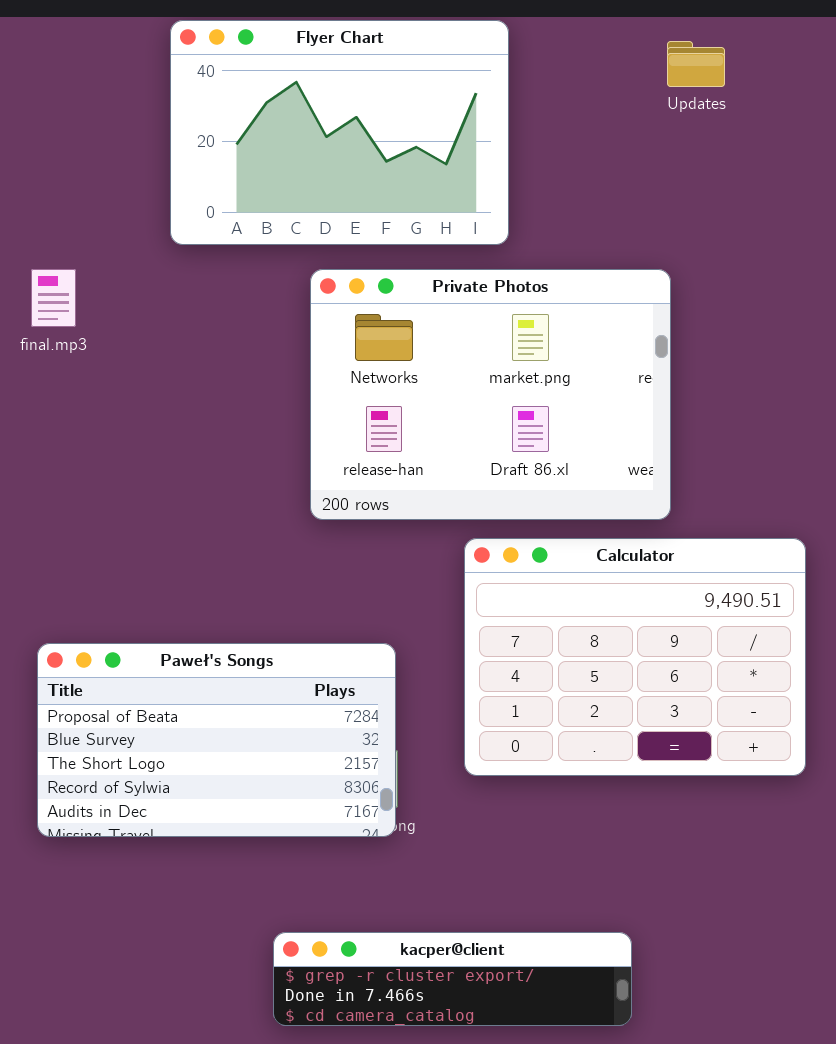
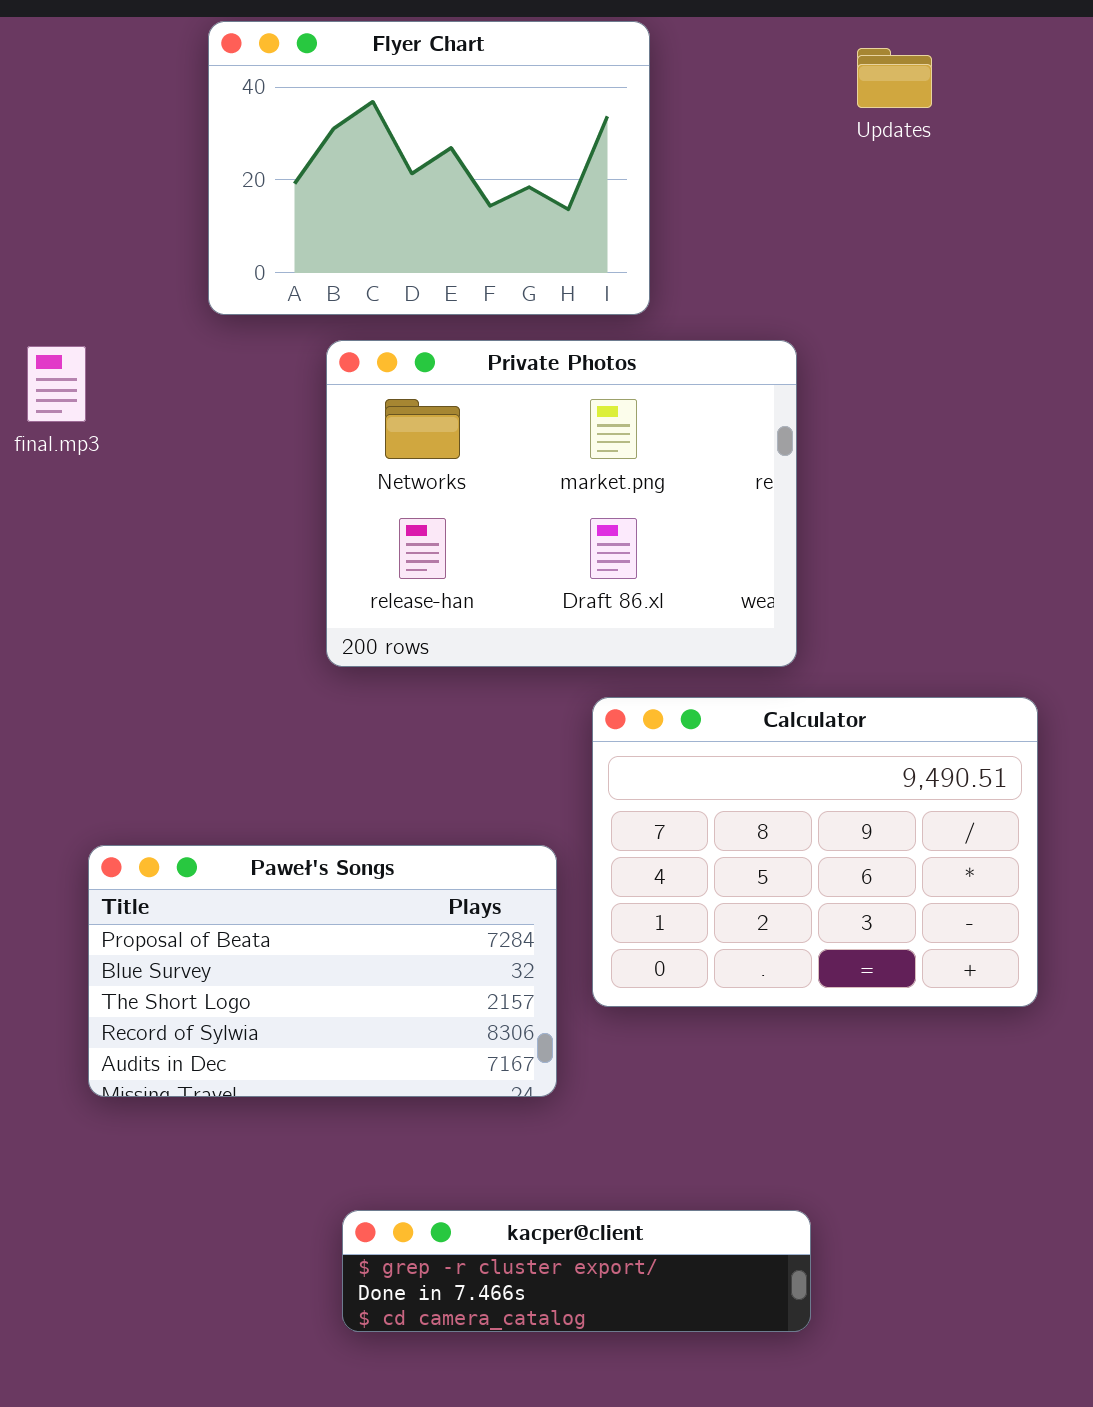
Private Photos: [310,269,671,520] -> [326,340,797,667], moved
Paweł's Songs: [37,643,396,837] -> [88,845,557,1097], moved

